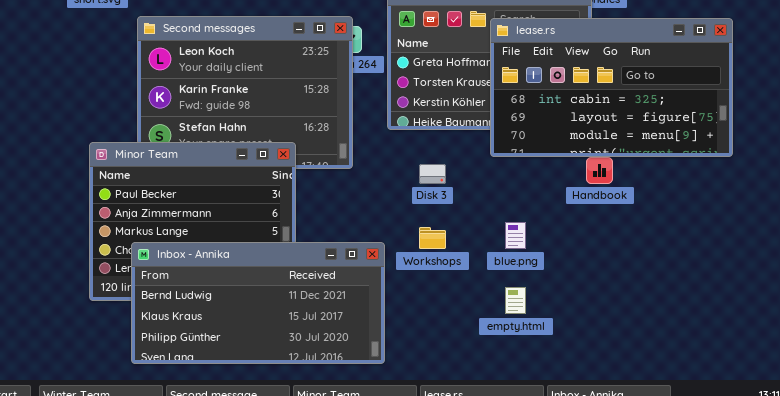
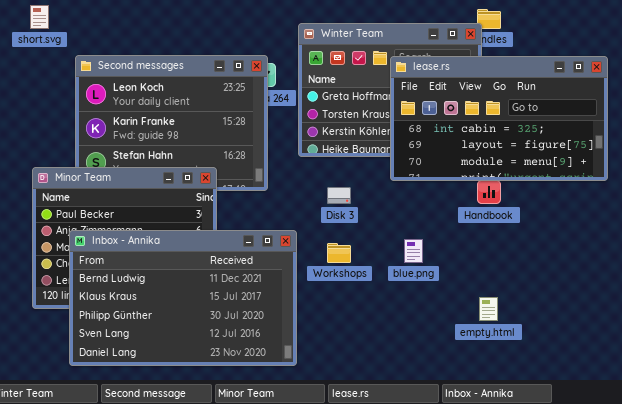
Inbox - Annika: [131,242,385,364] -> [69,230,297,366], resized
empty.html: [505,287,526,314] -> [479,297,498,321], moved

